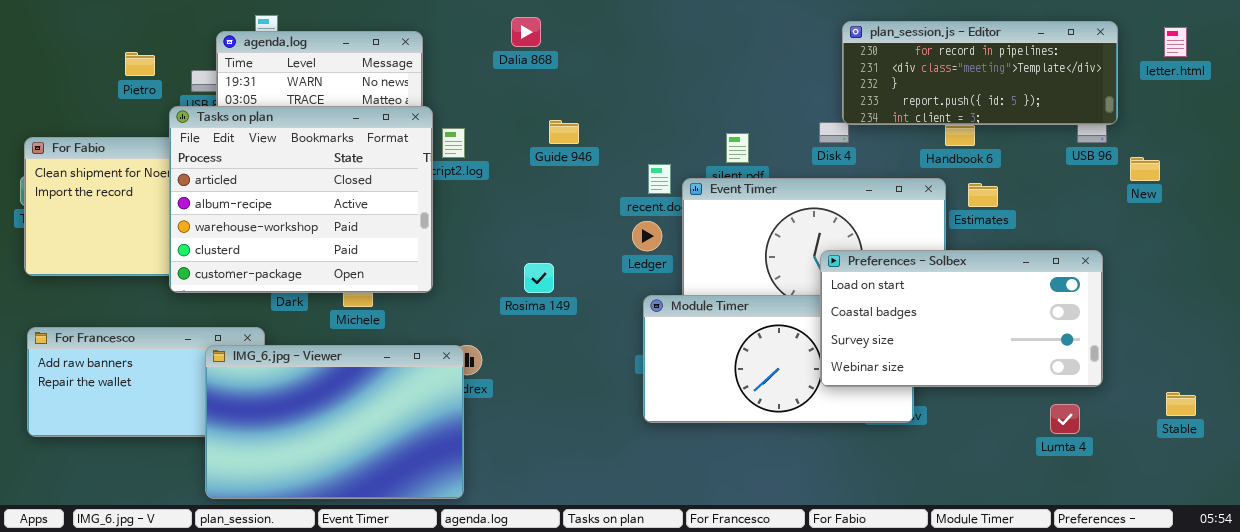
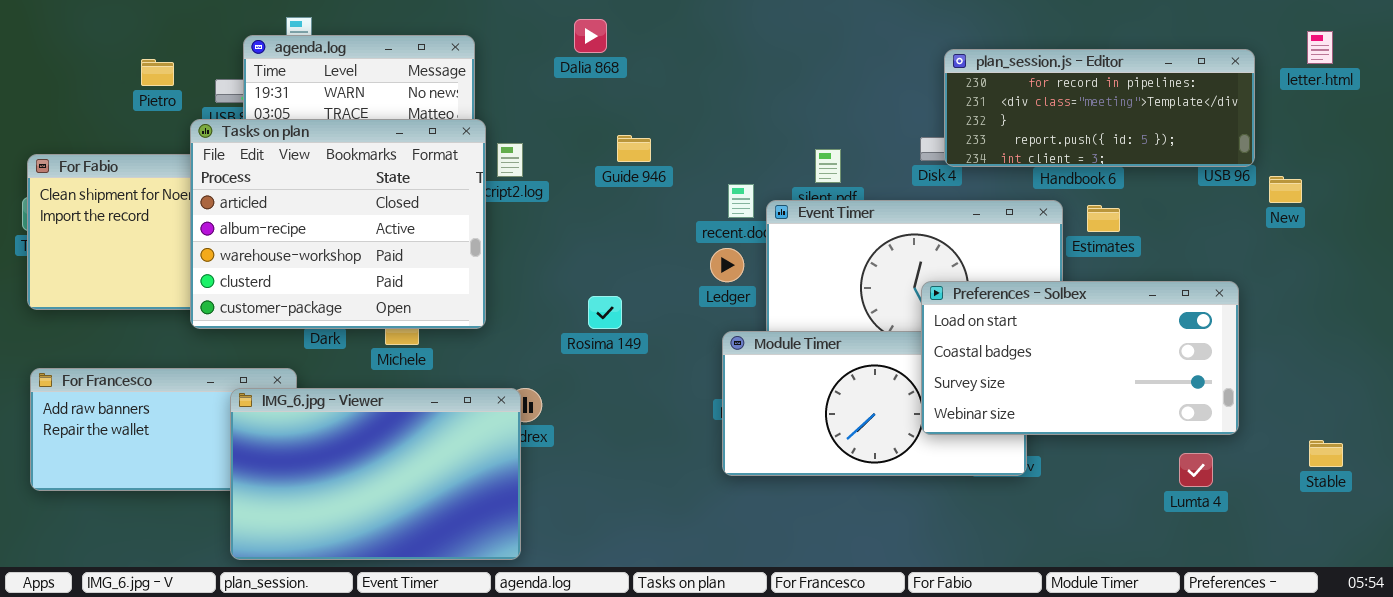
plan_session.js - Editor: [842,21,1118,125] -> [944,49,1255,167], moved

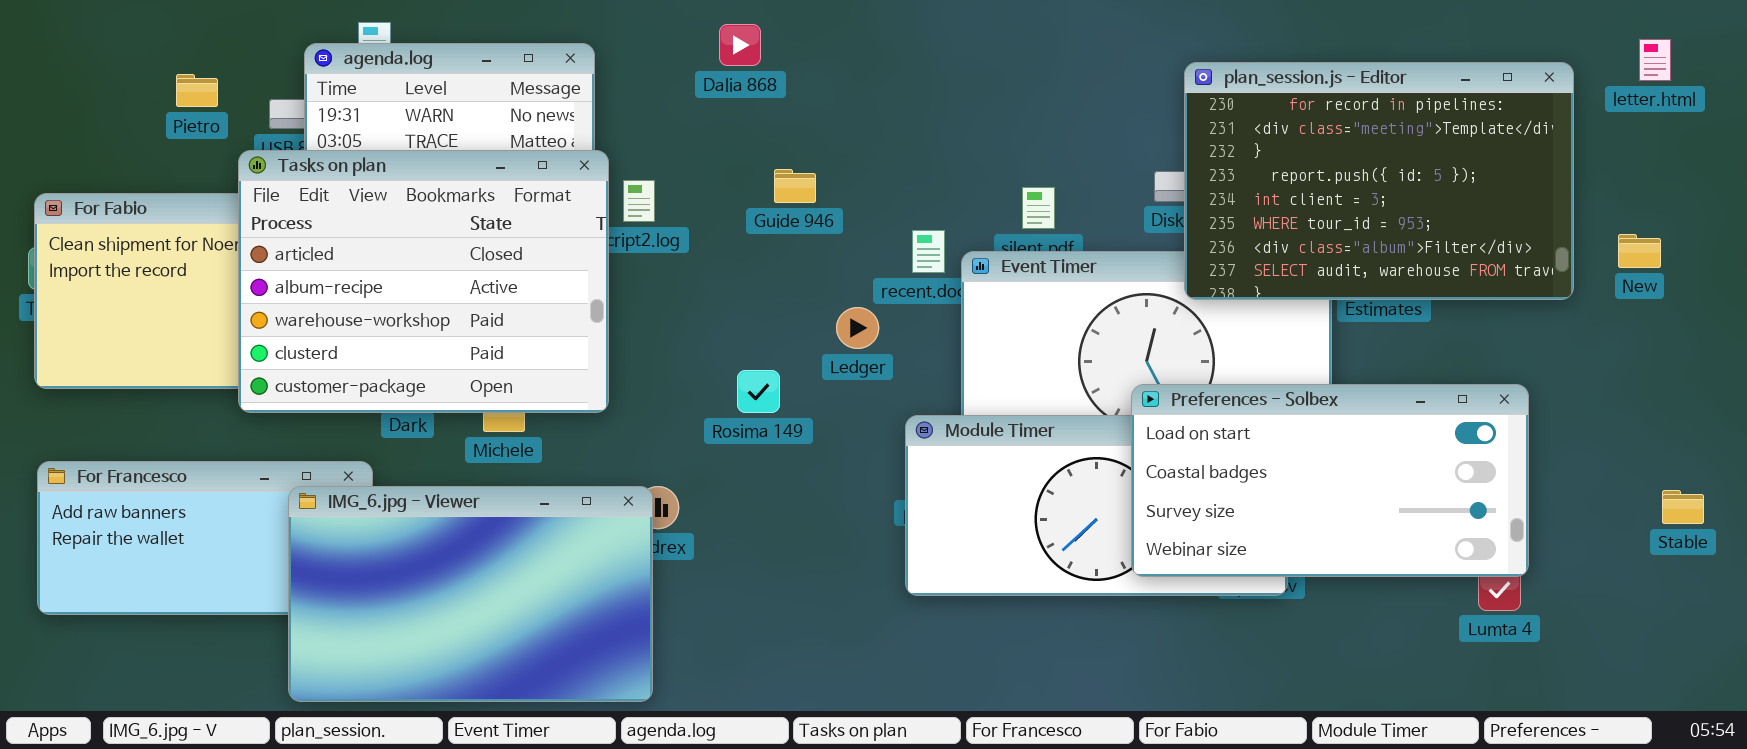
plan_session.js - Editor: [944,49,1255,167] -> [1184,62,1574,300], resized
New: [1269,176,1302,203] -> [1618,234,1661,268], moved
Ledger: [710,248,744,282] -> [836,307,879,349], moved
Preferences - Solbex: [921,281,1239,435] -> [1131,384,1529,577], moved
Stable: [1309,440,1343,467] -> [1662,490,1704,524], moved

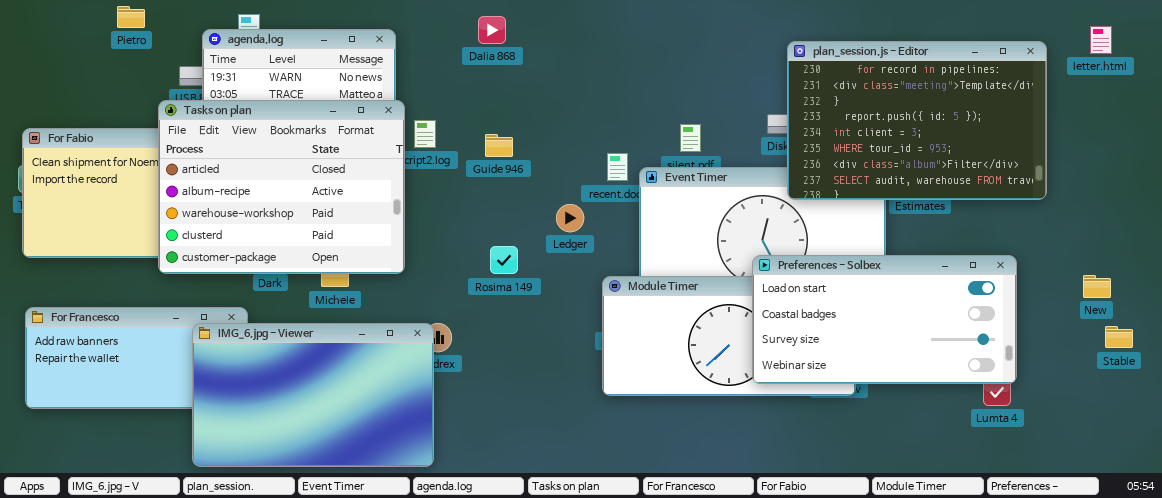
Pietro: [176,74,218,107] -> [117,6,145,28], moved
Guide 946: [774,169,816,203] -> [485,134,513,157], moved
New: [1618,234,1661,268] -> [1083,275,1111,298], moved

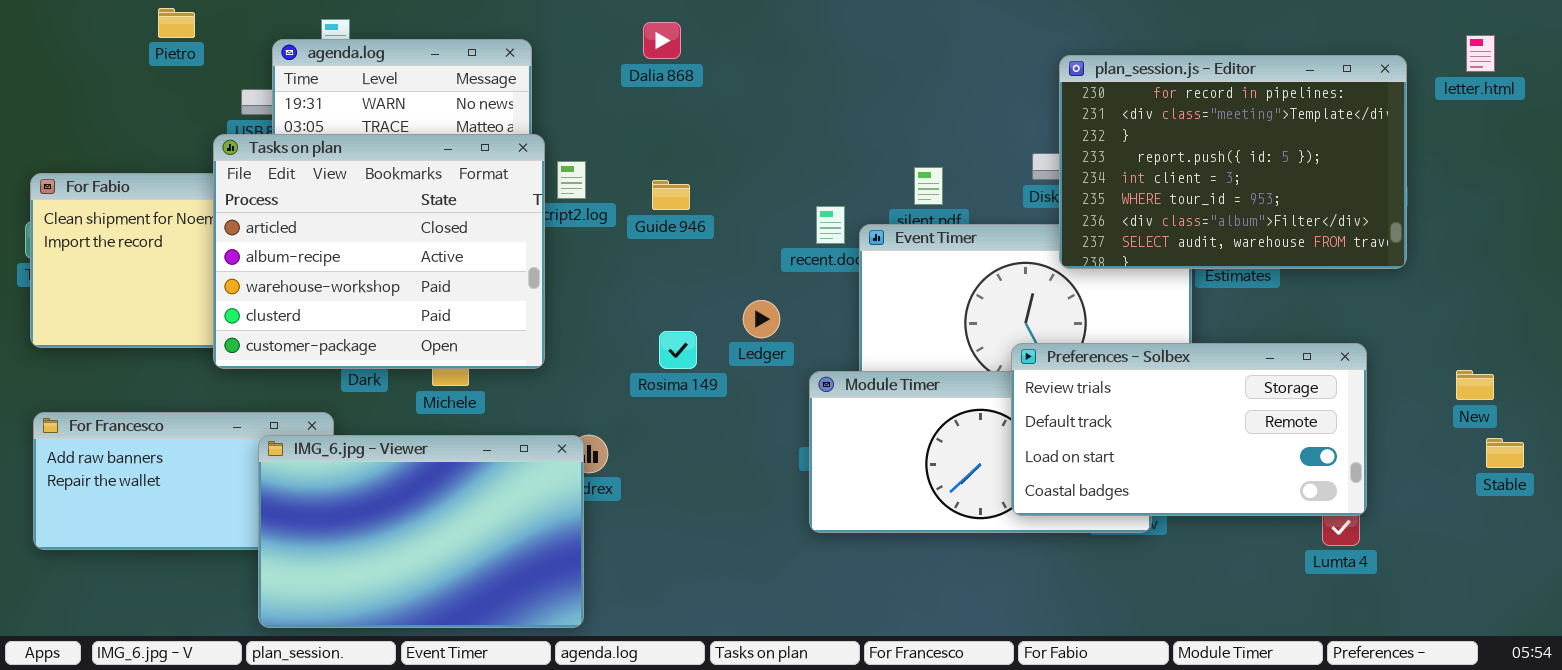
Ledger: [556,204,584,232] -> [743,300,780,338], moved
Preferences - Solbex: [752,255,1017,384] -> [1011,343,1367,516], scrolled up 2 rows

